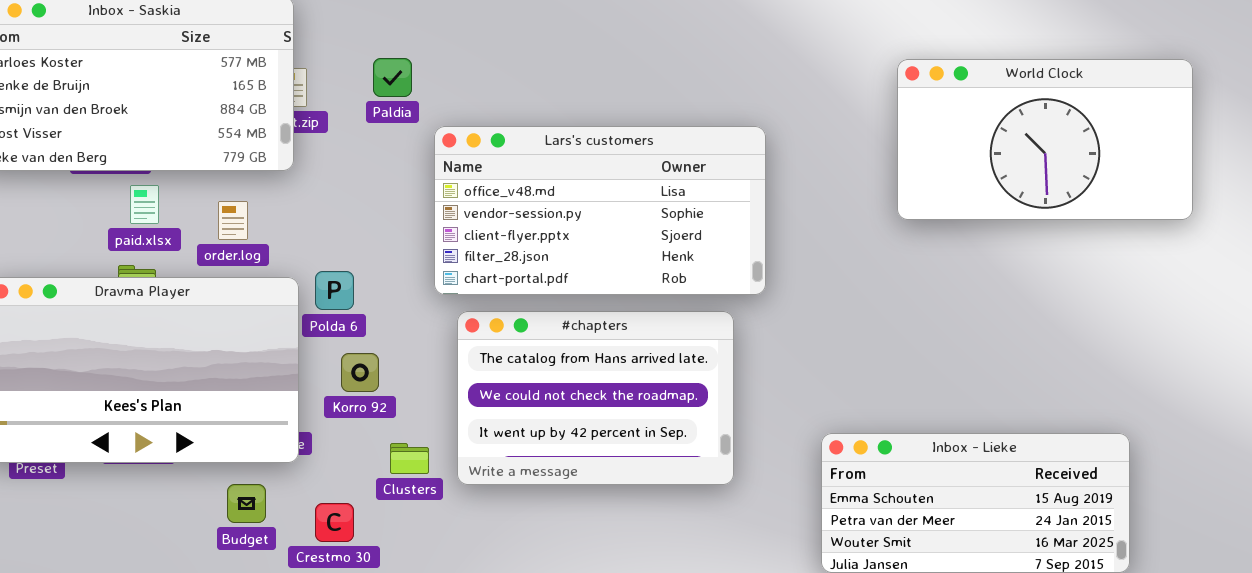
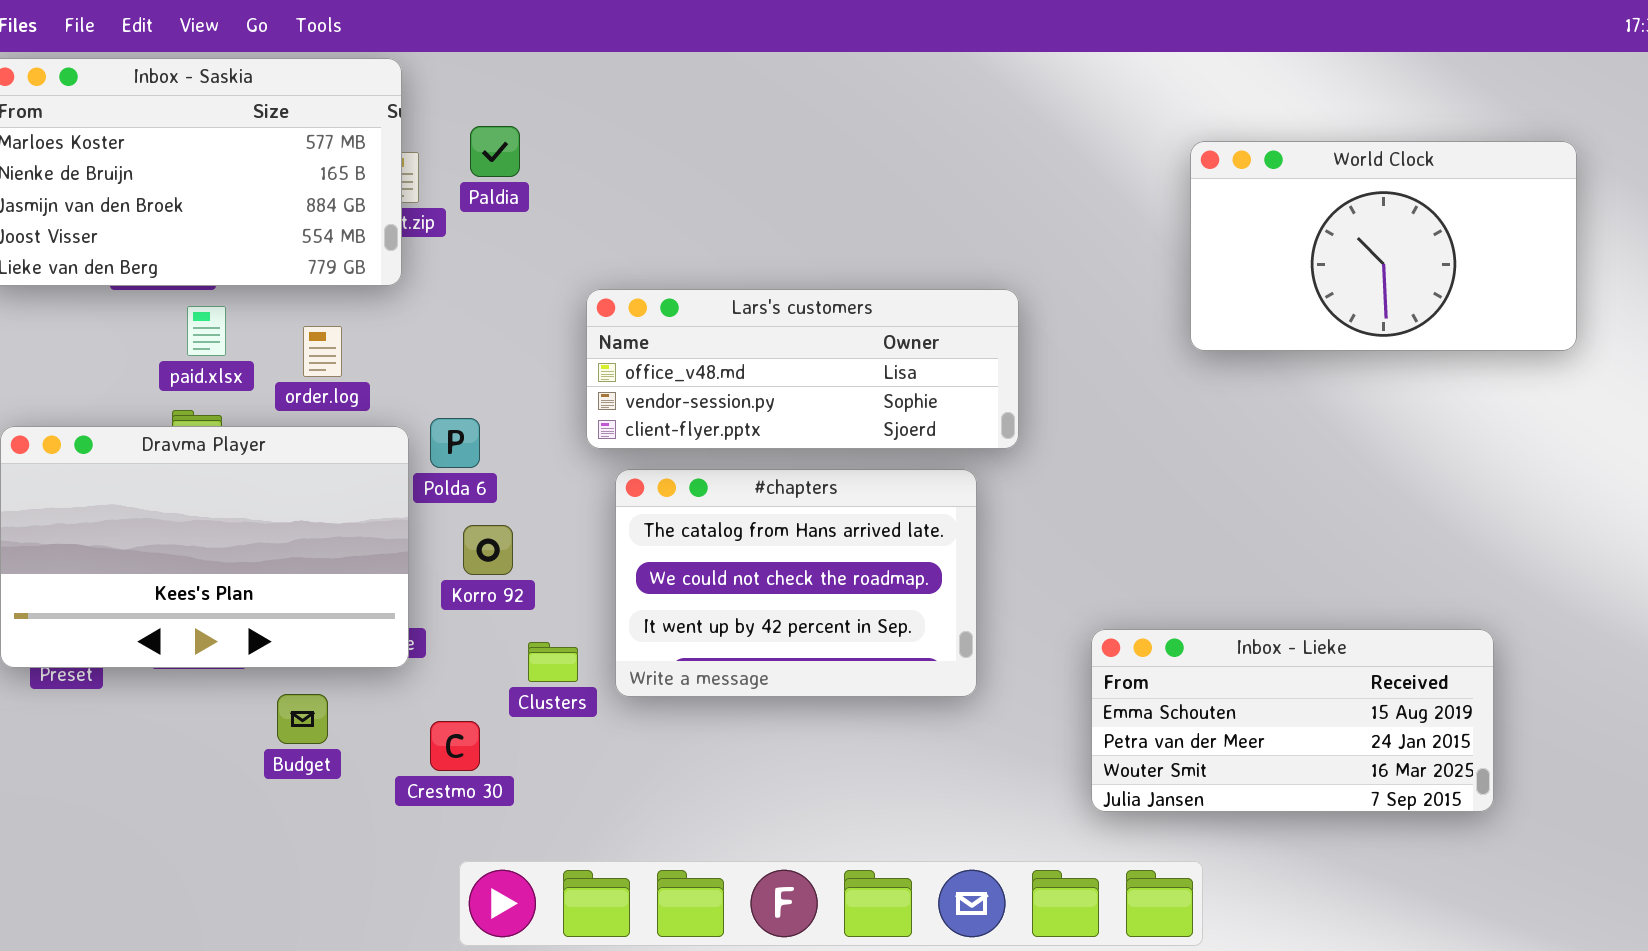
Paldia: [373,58,412,97] -> [470,126,520,177], moved
Lars's customers: [434,126,766,295] -> [586,289,1019,449], resized
Budget: [227,484,266,523] -> [277,694,328,744], moved

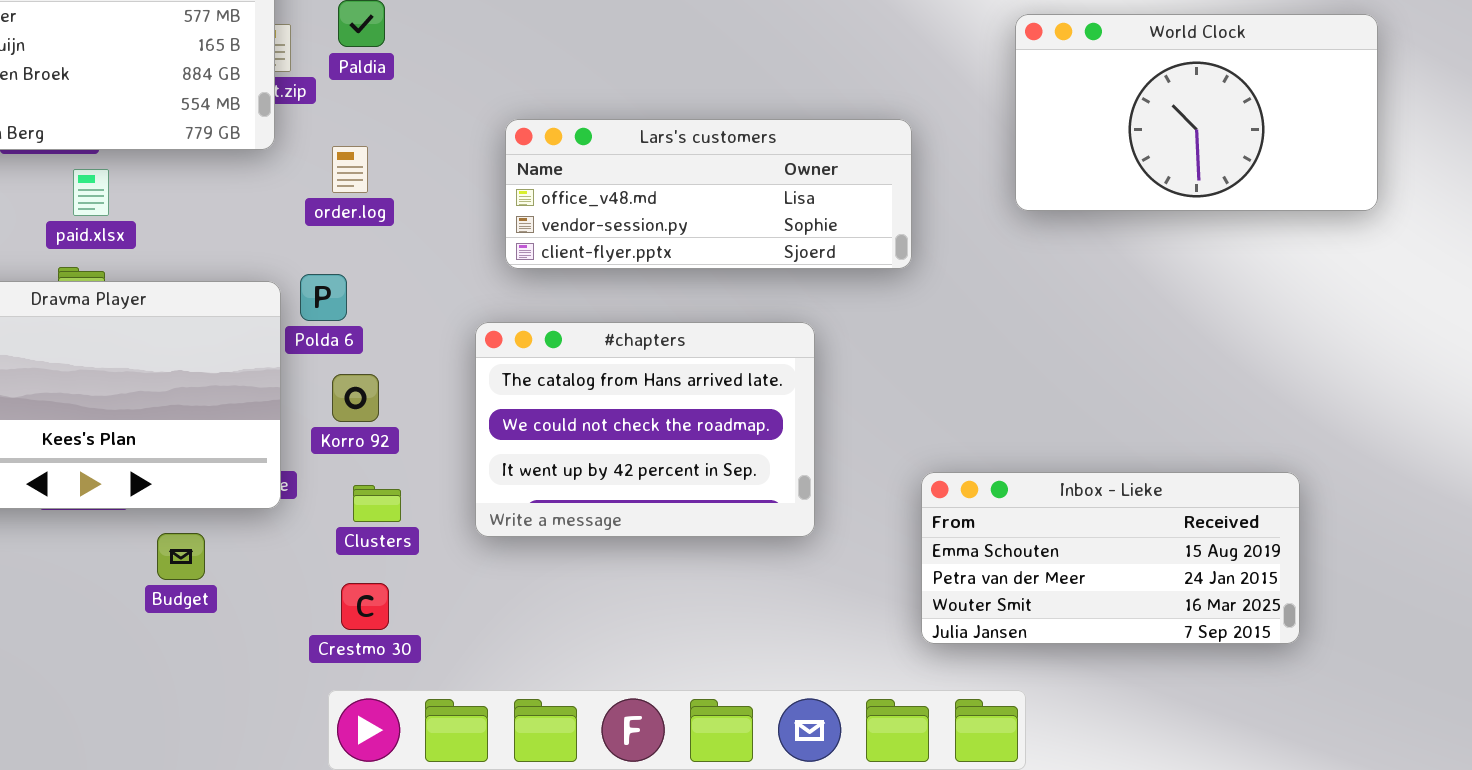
Lars's customers: [586,289,1019,449] -> [505,119,912,269], moved
order.log: [303,326,342,377] -> [332,146,368,193], moved
Clusters: [528,642,578,682] -> [353,485,401,522], moved
Crestmo 30: [430,721,480,771] -> [341,583,389,630], moved

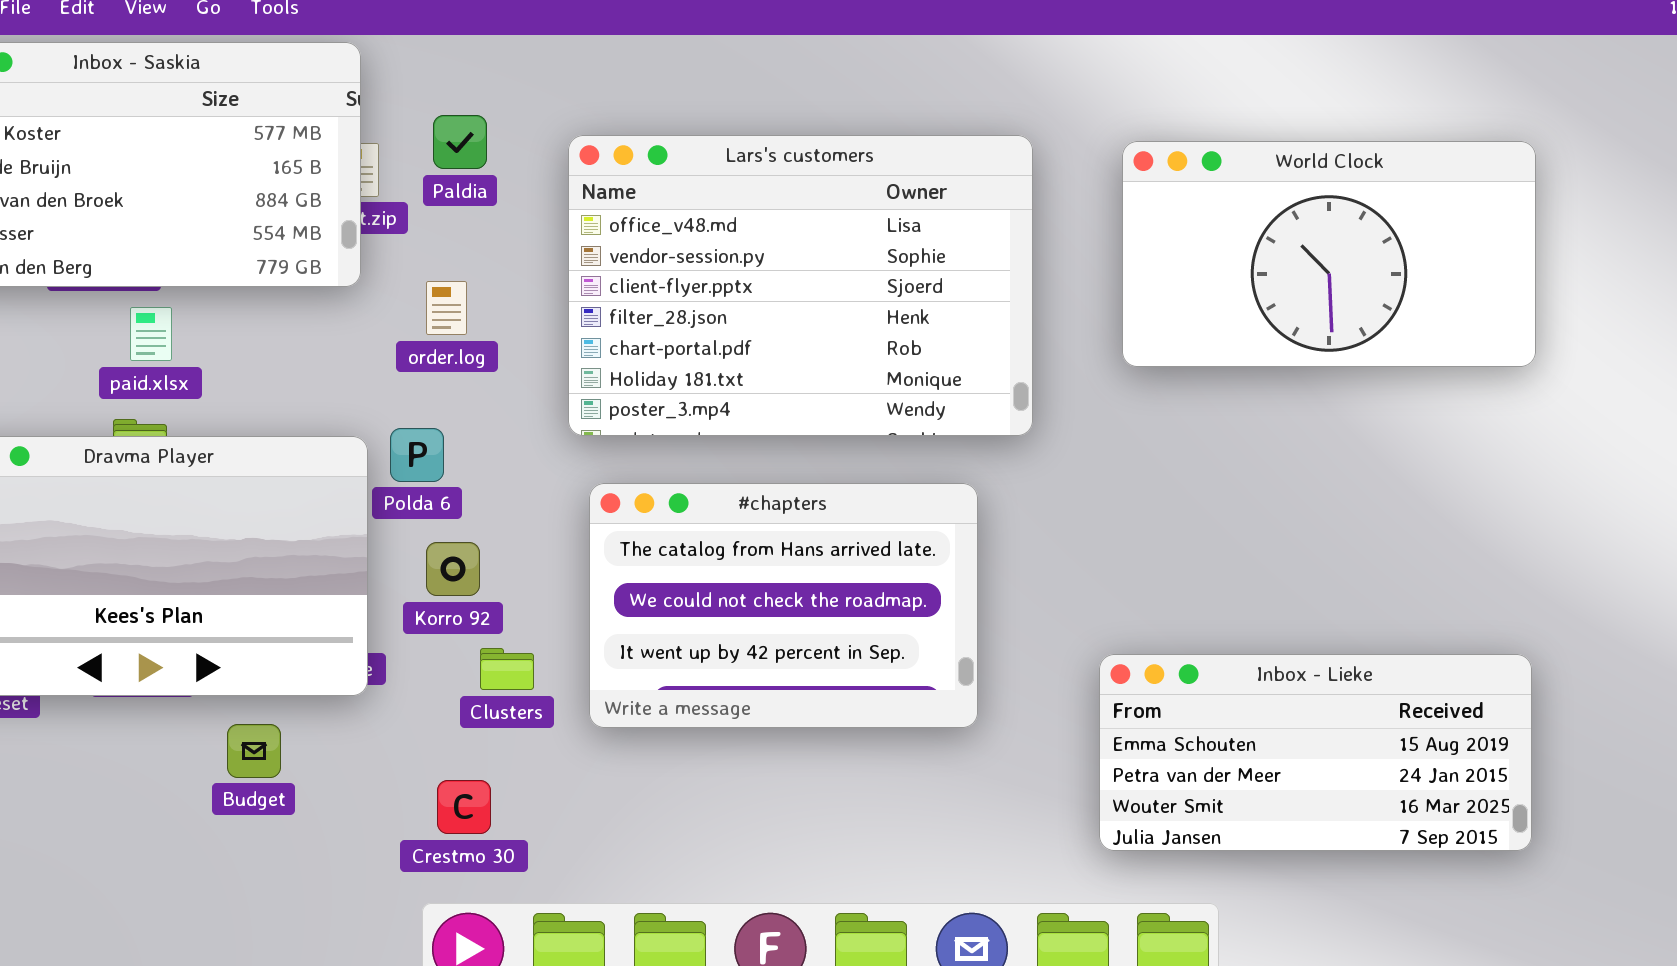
World Clock: [1015,14,1378,211] -> [1122,141,1536,367], moved
Lars's customers: [505,119,912,269] -> [568,135,1033,436], moved, resized
Clusters: [353,485,401,522] -> [480,648,534,690], moved

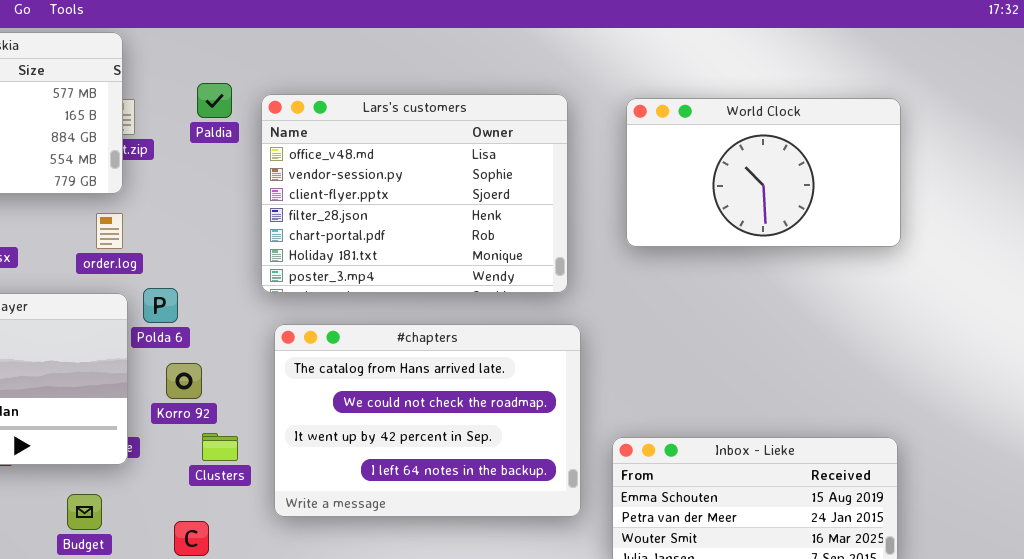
Paldia: [433,115,487,169] -> [197,83,232,118], moved
order.log: [426,281,467,335] -> [96,213,123,249], moved
#chapters: [589,483,978,728] -> [274,324,581,517], resized
Budget: [227,724,281,778] -> [67,494,102,530], moved

